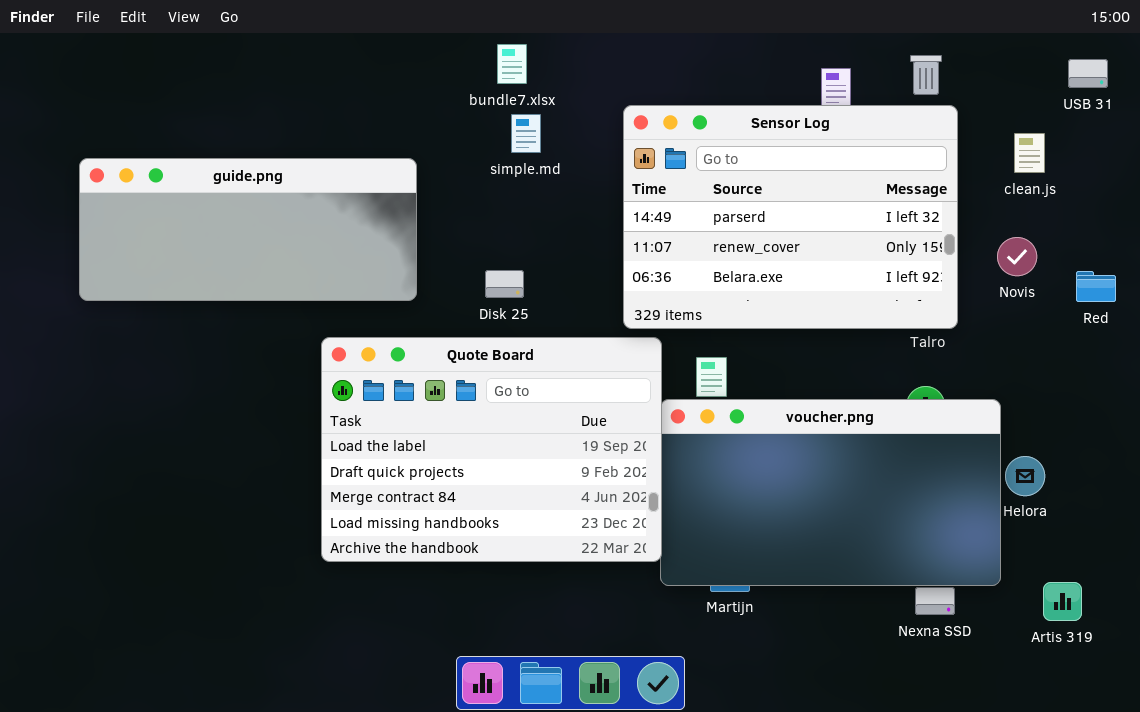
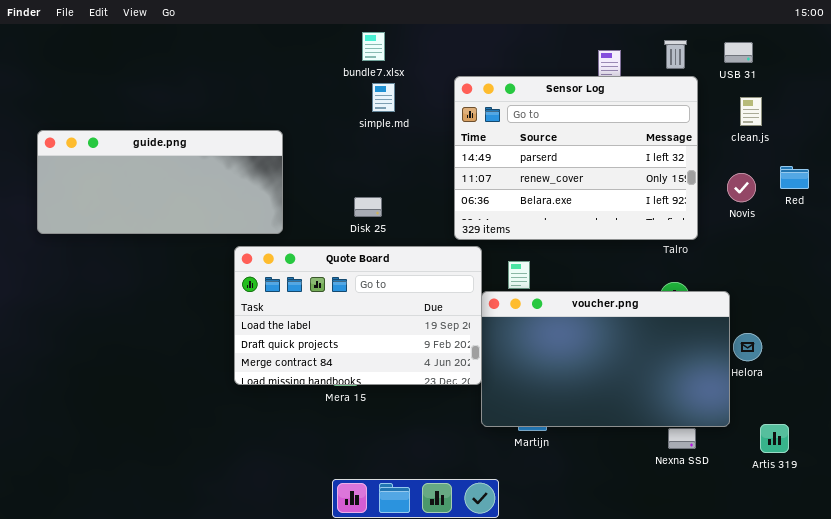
USB 31: [1068,59,1108,88] -> [724,42,753,63], moved
guide.png: [79,158,417,301] -> [37,130,283,234], moved
Red: [1076,271,1116,302] -> [780,166,809,189], moved
Quote Board: [321,337,662,562] -> [234,246,482,385], resized

